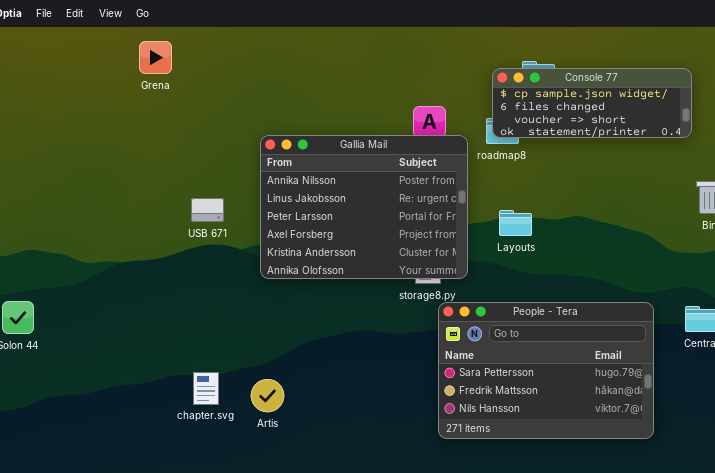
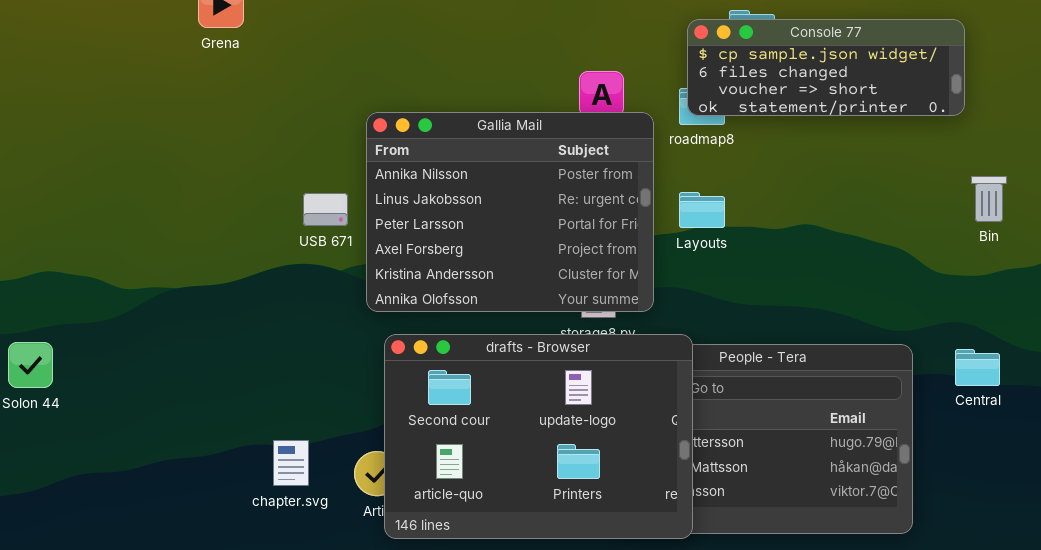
USB 671: [191,198,224,222] -> [303,193,348,226], moved
Layouts: [499,210,532,236] -> [679,192,725,228], moved
drafts - Browser: none -> [384,334,693,539], opened

